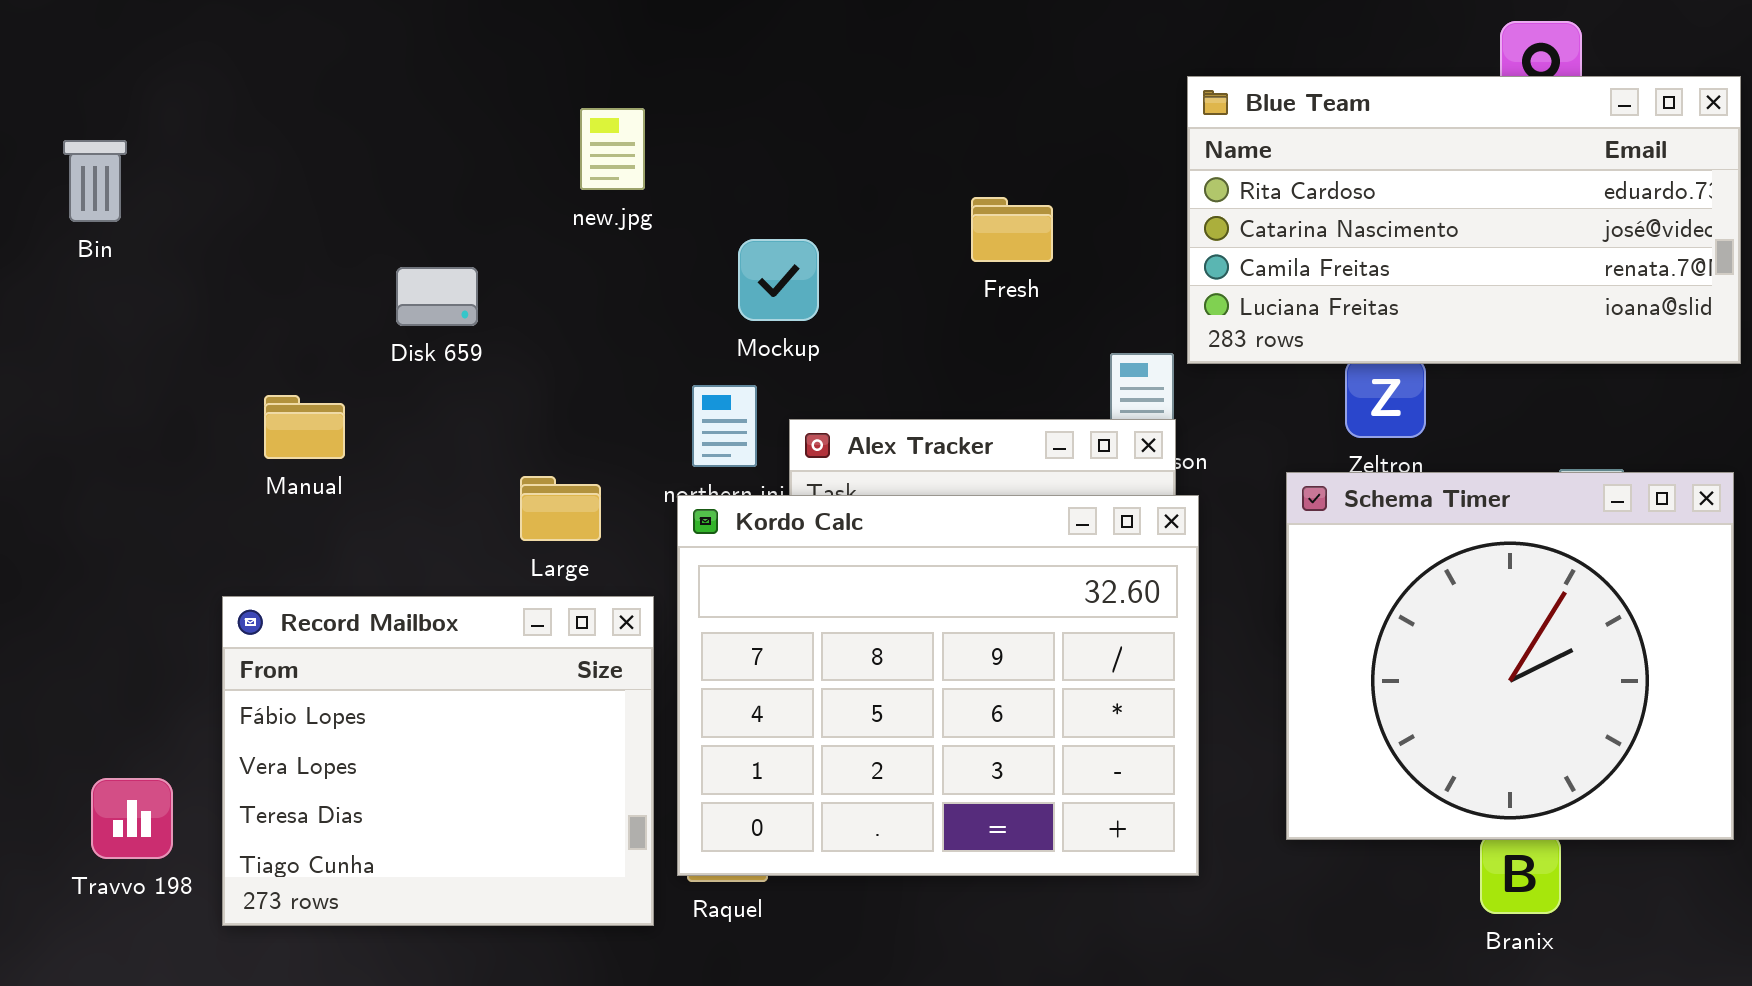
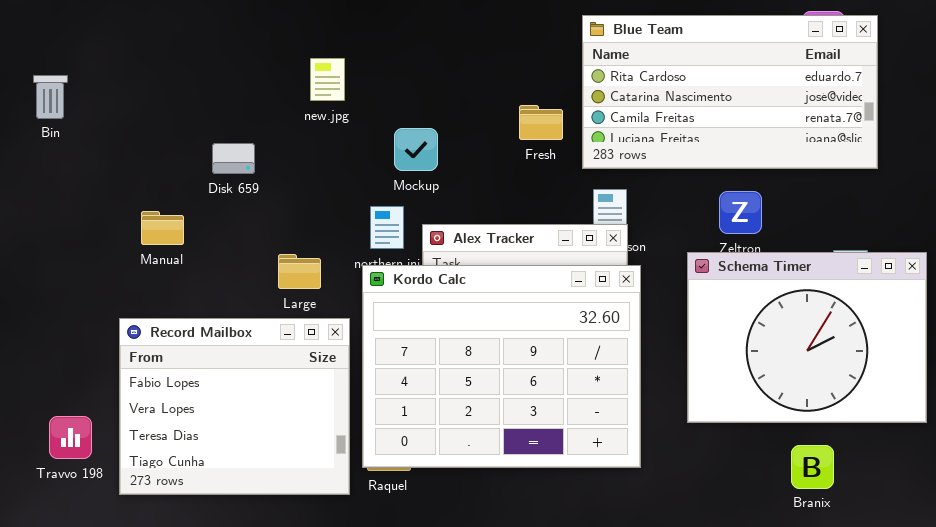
Blue Team: [1187,76,1741,364] -> [582,15,878,169], moved
Schema Timer: [1286,472,1734,840] -> [687,252,927,423], resized

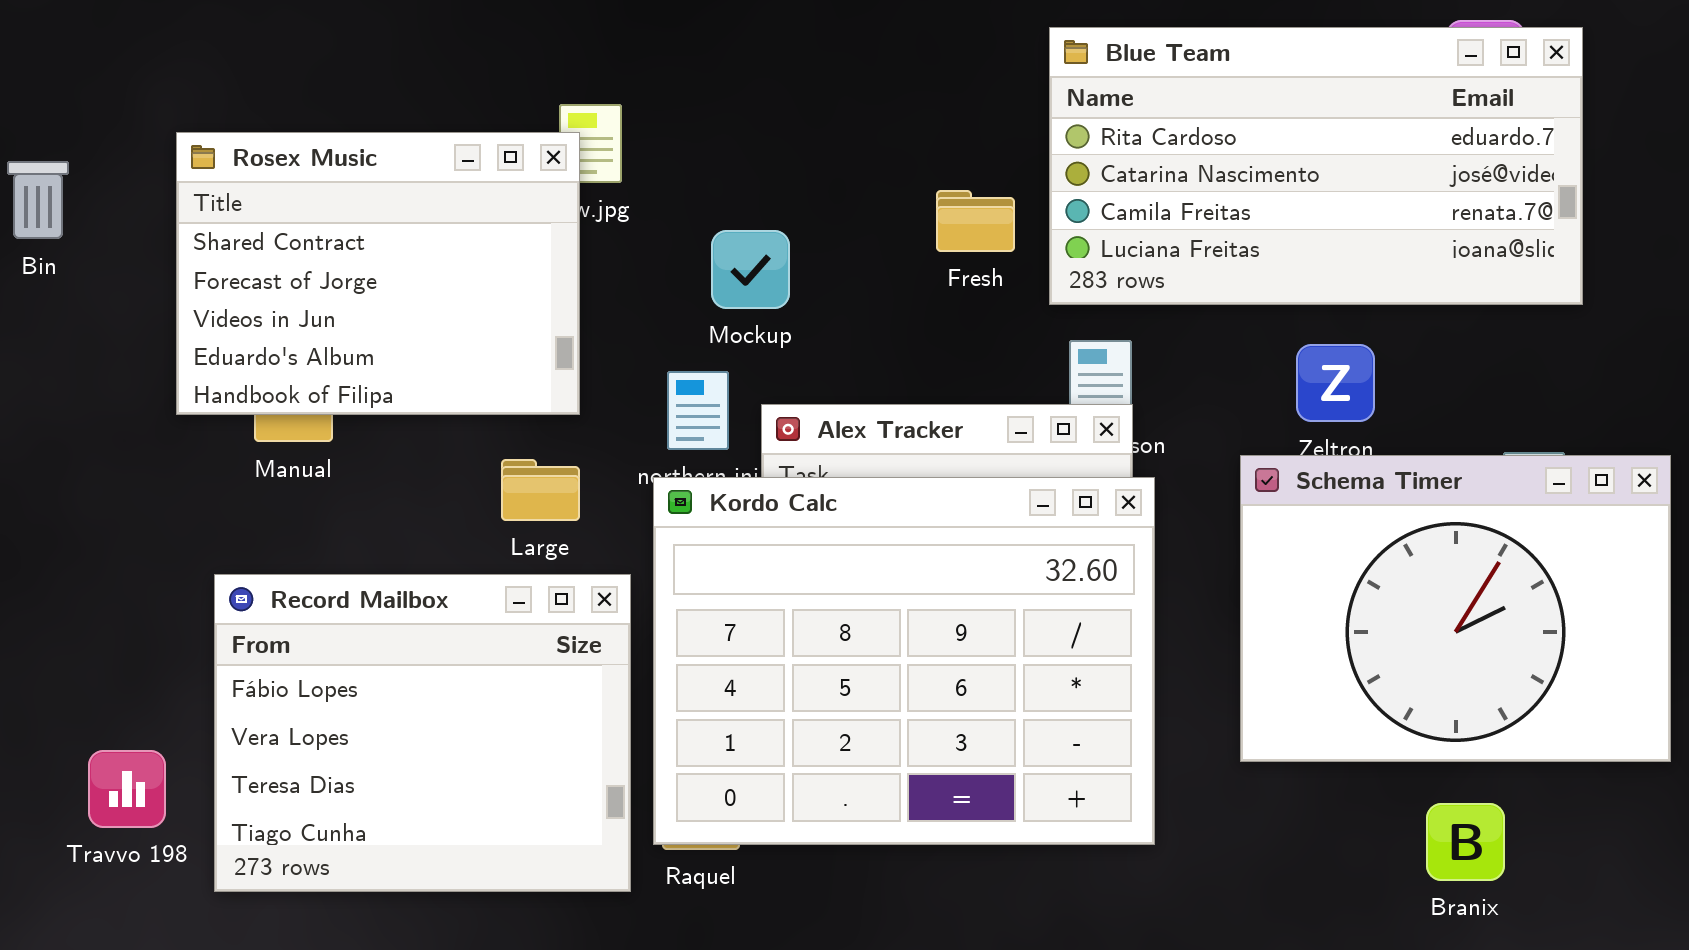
Rosex Music: none -> [176,132,580,415], opened
Bin: [33,75,68,119] -> [7,161,69,239], moved

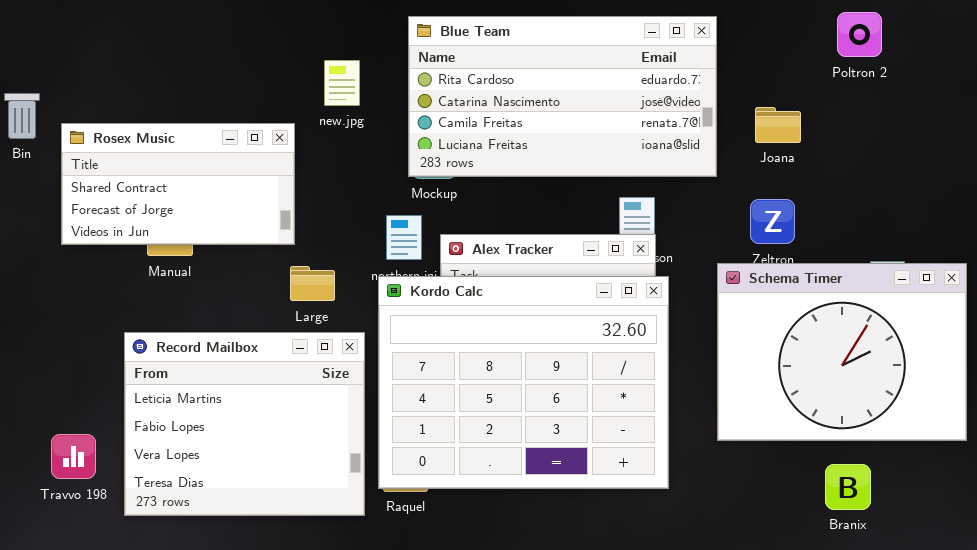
Blue Team: [1049,27,1583,305] -> [408,16,717,177], moved
Rosex Music: [176,132,580,415] -> [61,123,295,245], moved, resized
Record Mailbox: [214,574,631,892] -> [124,332,365,516], scrolled up 1 row

